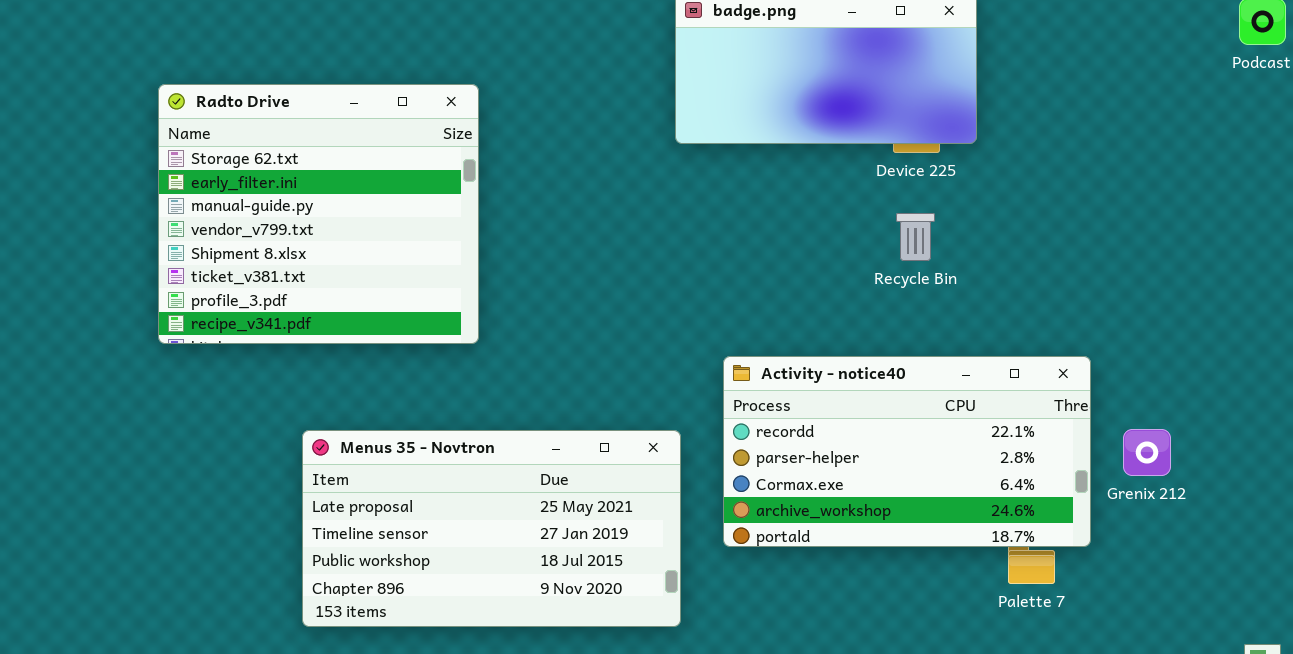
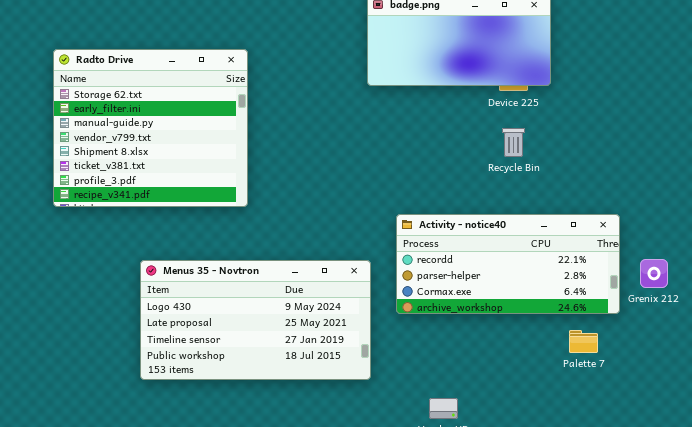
Activity - notice40: [723,356,1091,547] -> [396,214,620,314], resized
Menus 35 - Novtron: [302,430,681,627] -> [140,260,371,380], scrolled up 1 row

